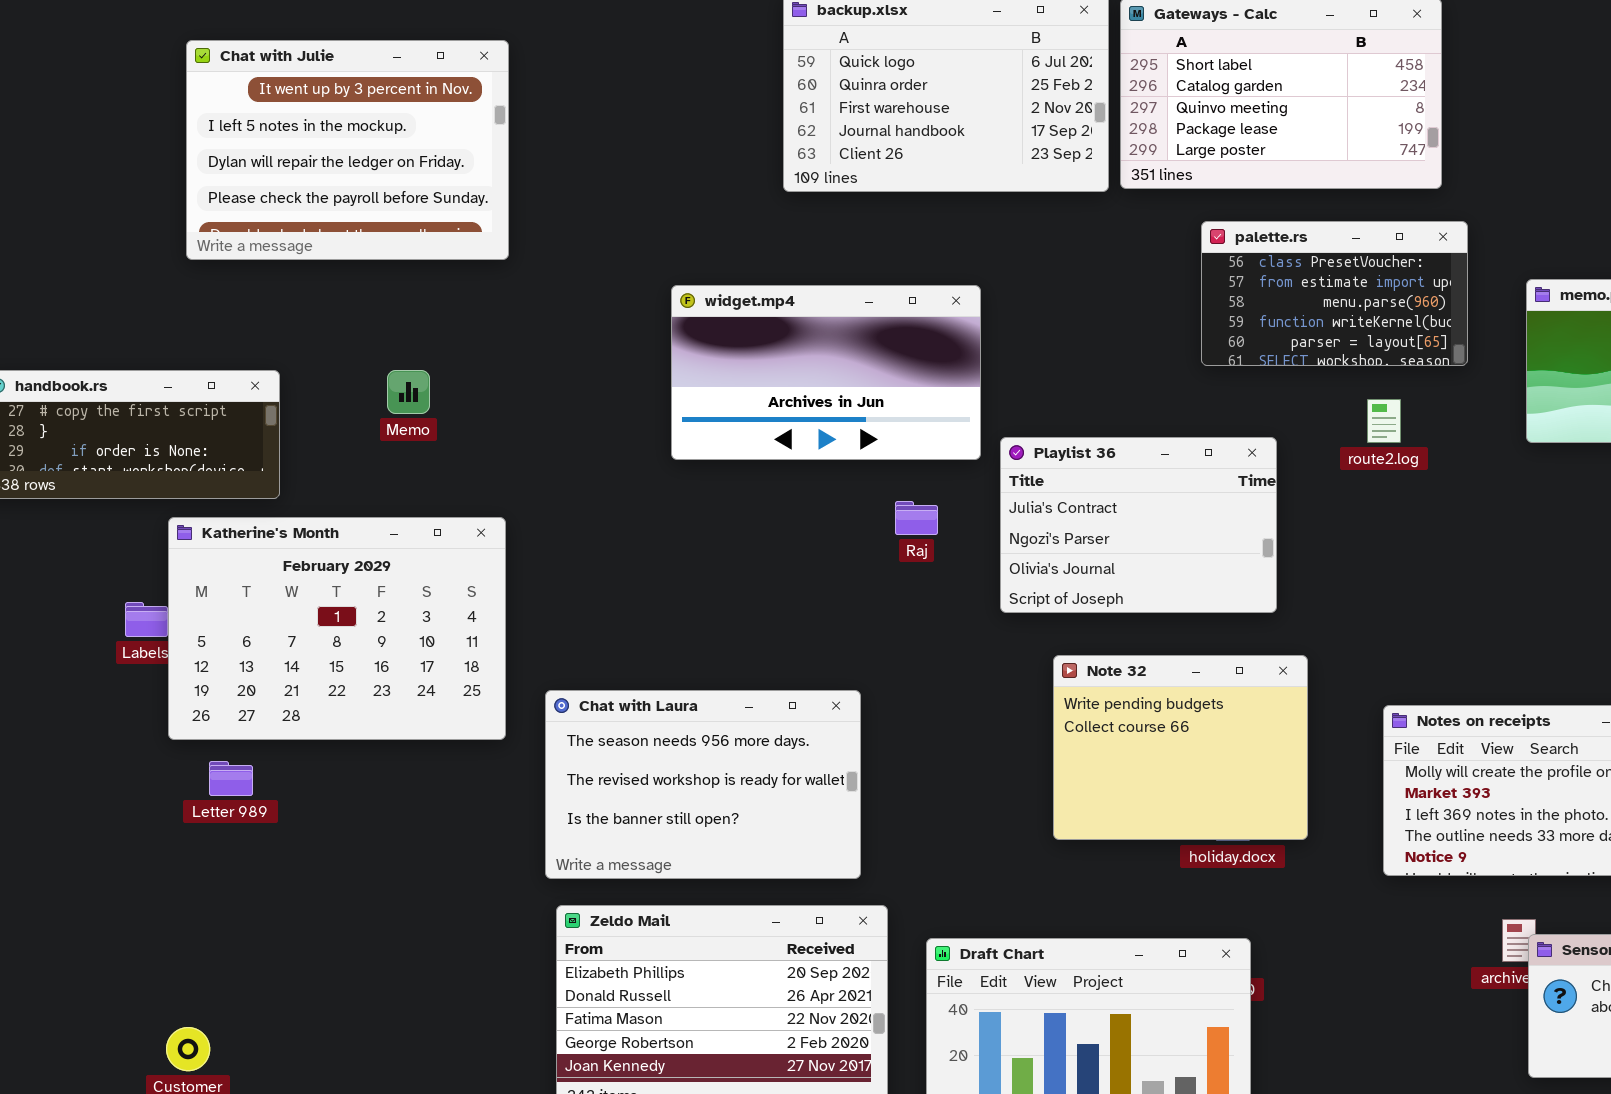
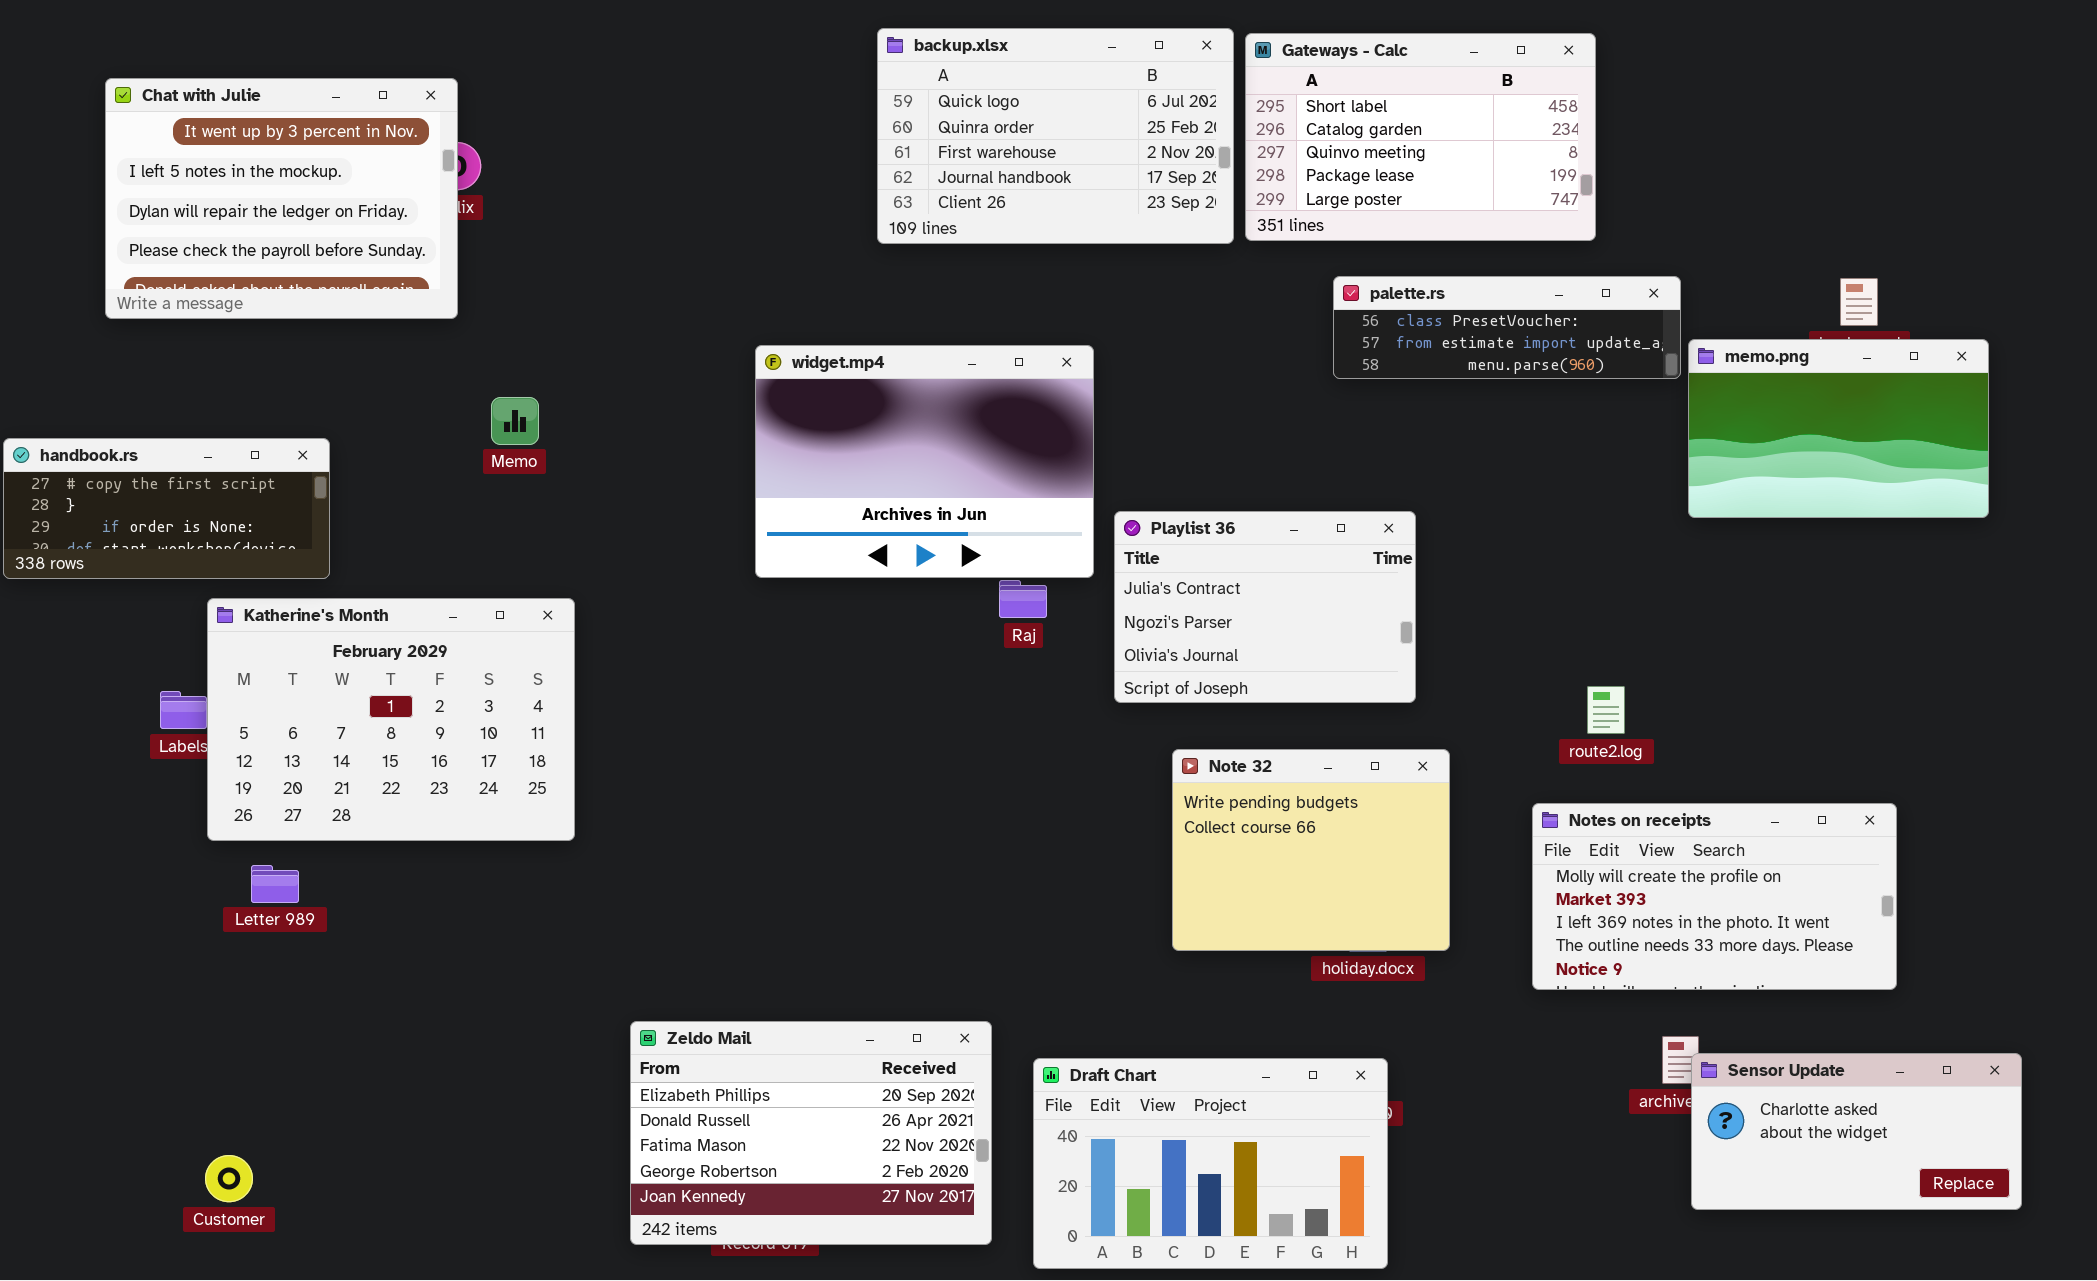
Chat with Julie: [186,40,509,260] -> [105,78,458,319], moved
palette.rs: [1201,221,1468,366] -> [1333,276,1681,379], resized
widget.mp4: [671,285,981,460] -> [755,345,1094,578], resized
Memo: [387,370,430,414] -> [491,397,539,445], moved
route2.log: [1367,399,1401,443] -> [1587,686,1625,734], moved
Chat with Laura: [545,690,861,879] -> none, closed

